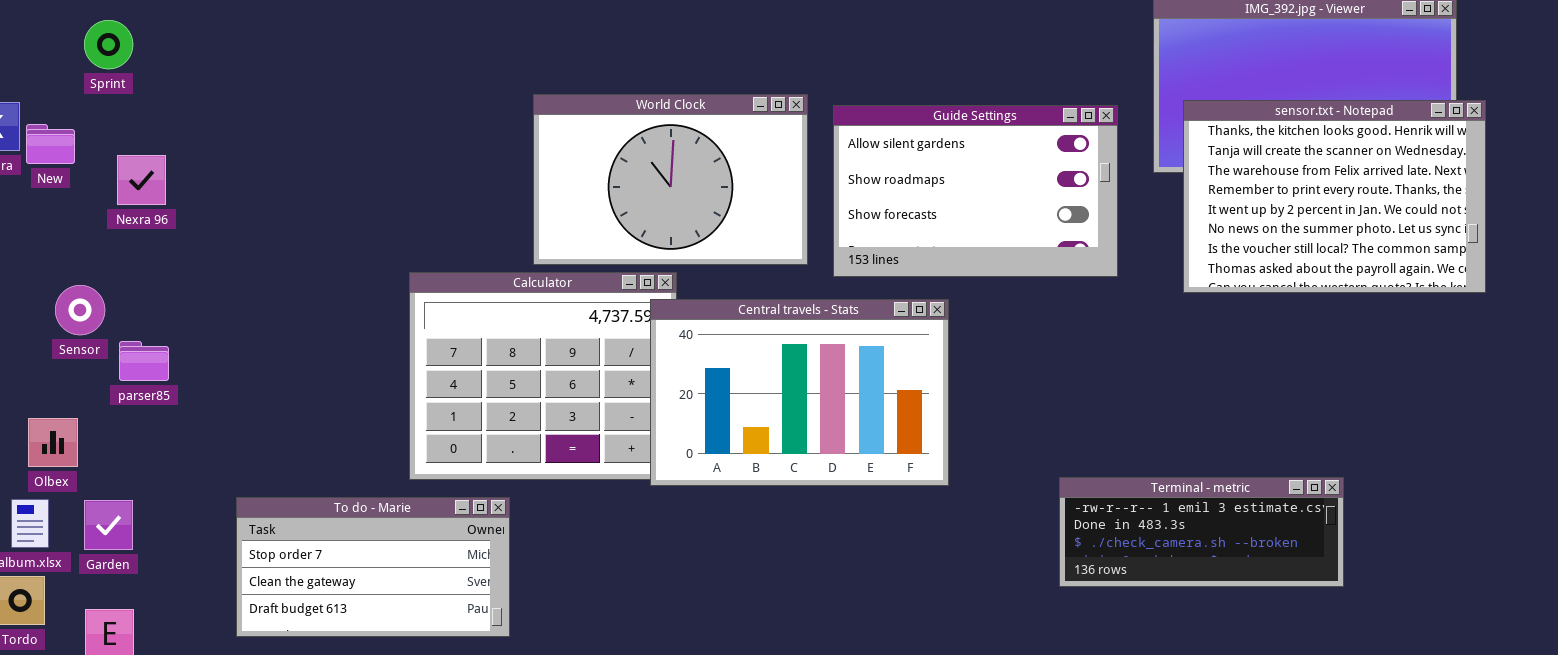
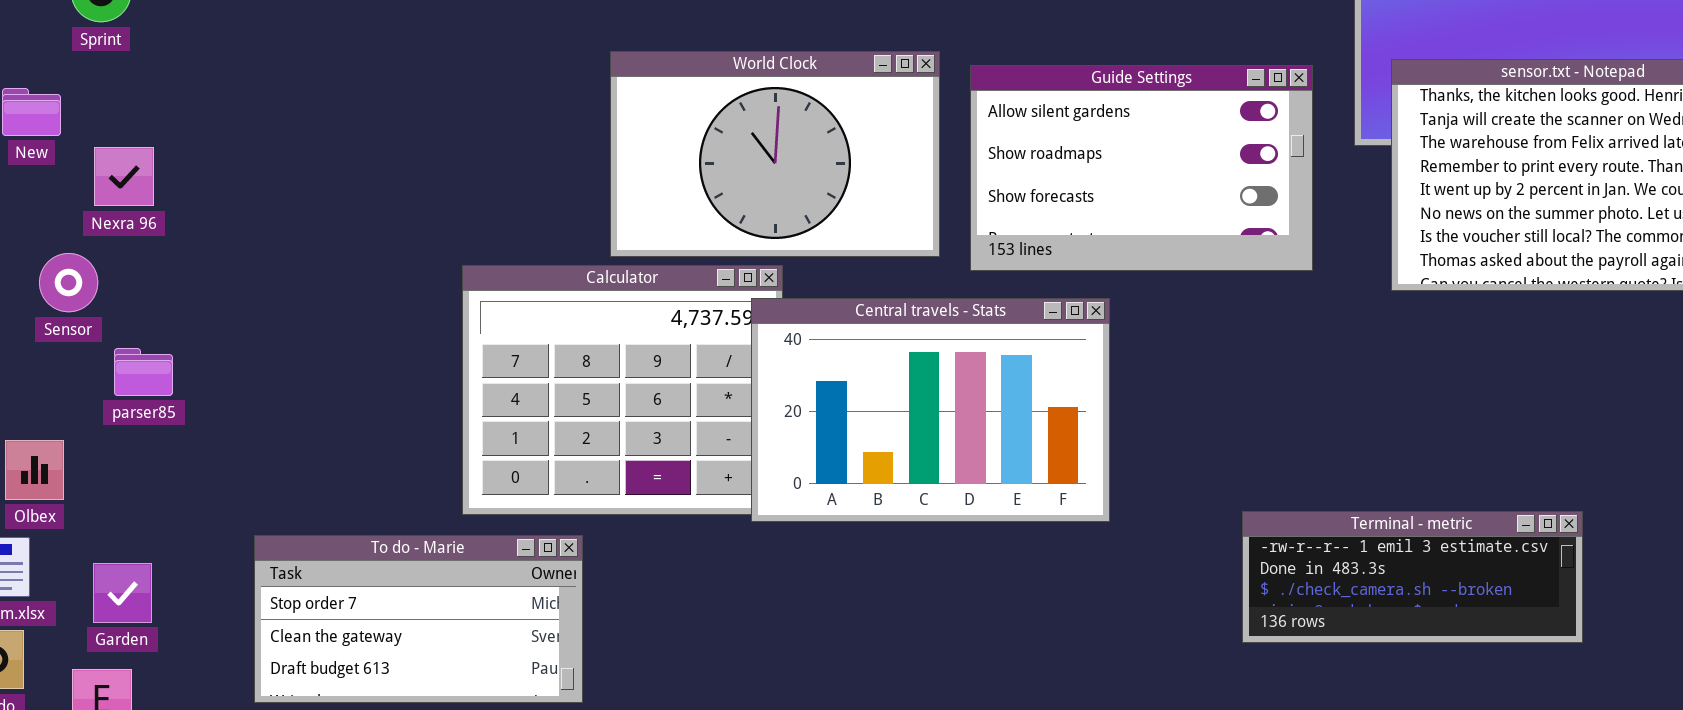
Nexra 96: [117,155,166,205] -> [94,147,154,206], moved
Sensor: [55,285,105,335] -> [39,253,98,312], moved
Garden: [84,500,133,550] -> [93,563,152,623], moved

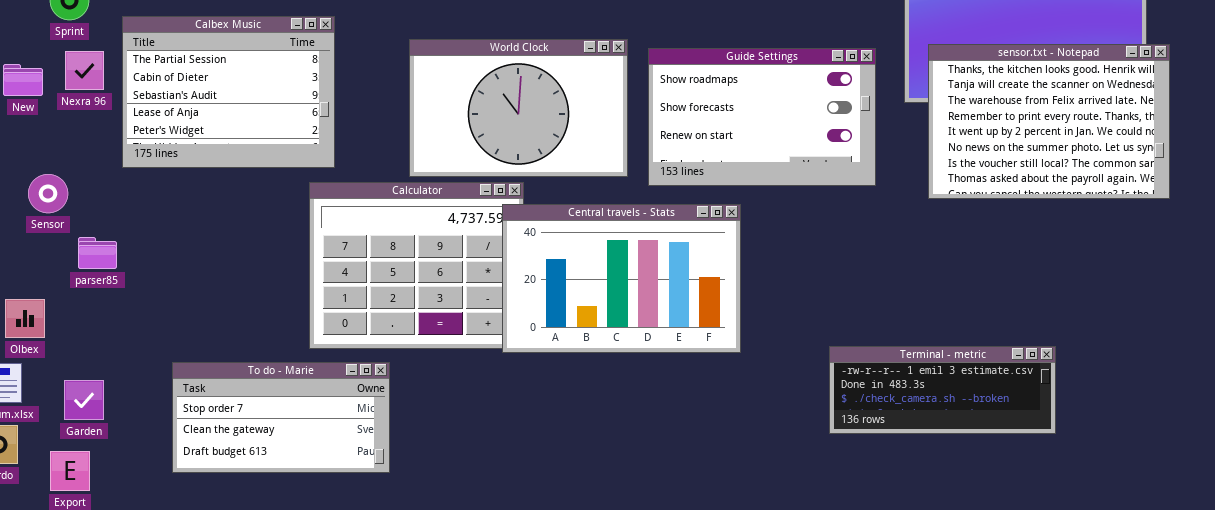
Calbex Music: none -> [122,16,335,168], opened
Guide Settings: [970,65,1313,271] -> [648,48,876,186], scrolled down 1 row
Nexra 96: [94,147,154,206] -> [65,51,104,90], moved

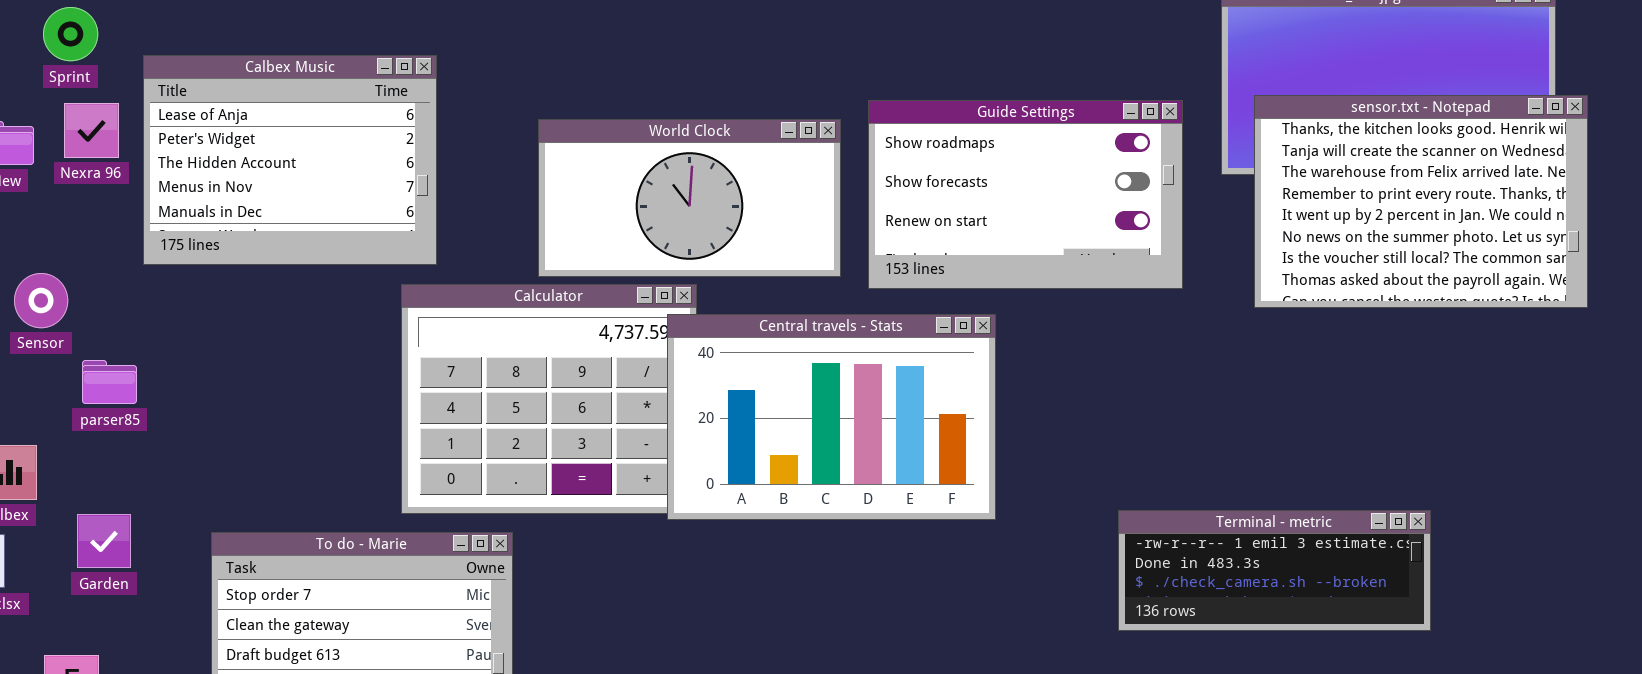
Calbex Music: [122,16,335,168] -> [143,55,437,265], scrolled down 3 rows
World Clock: [409,39,628,177] -> [538,119,841,277], resized
Garden: [64,380,104,420] -> [77,514,131,568], moved

